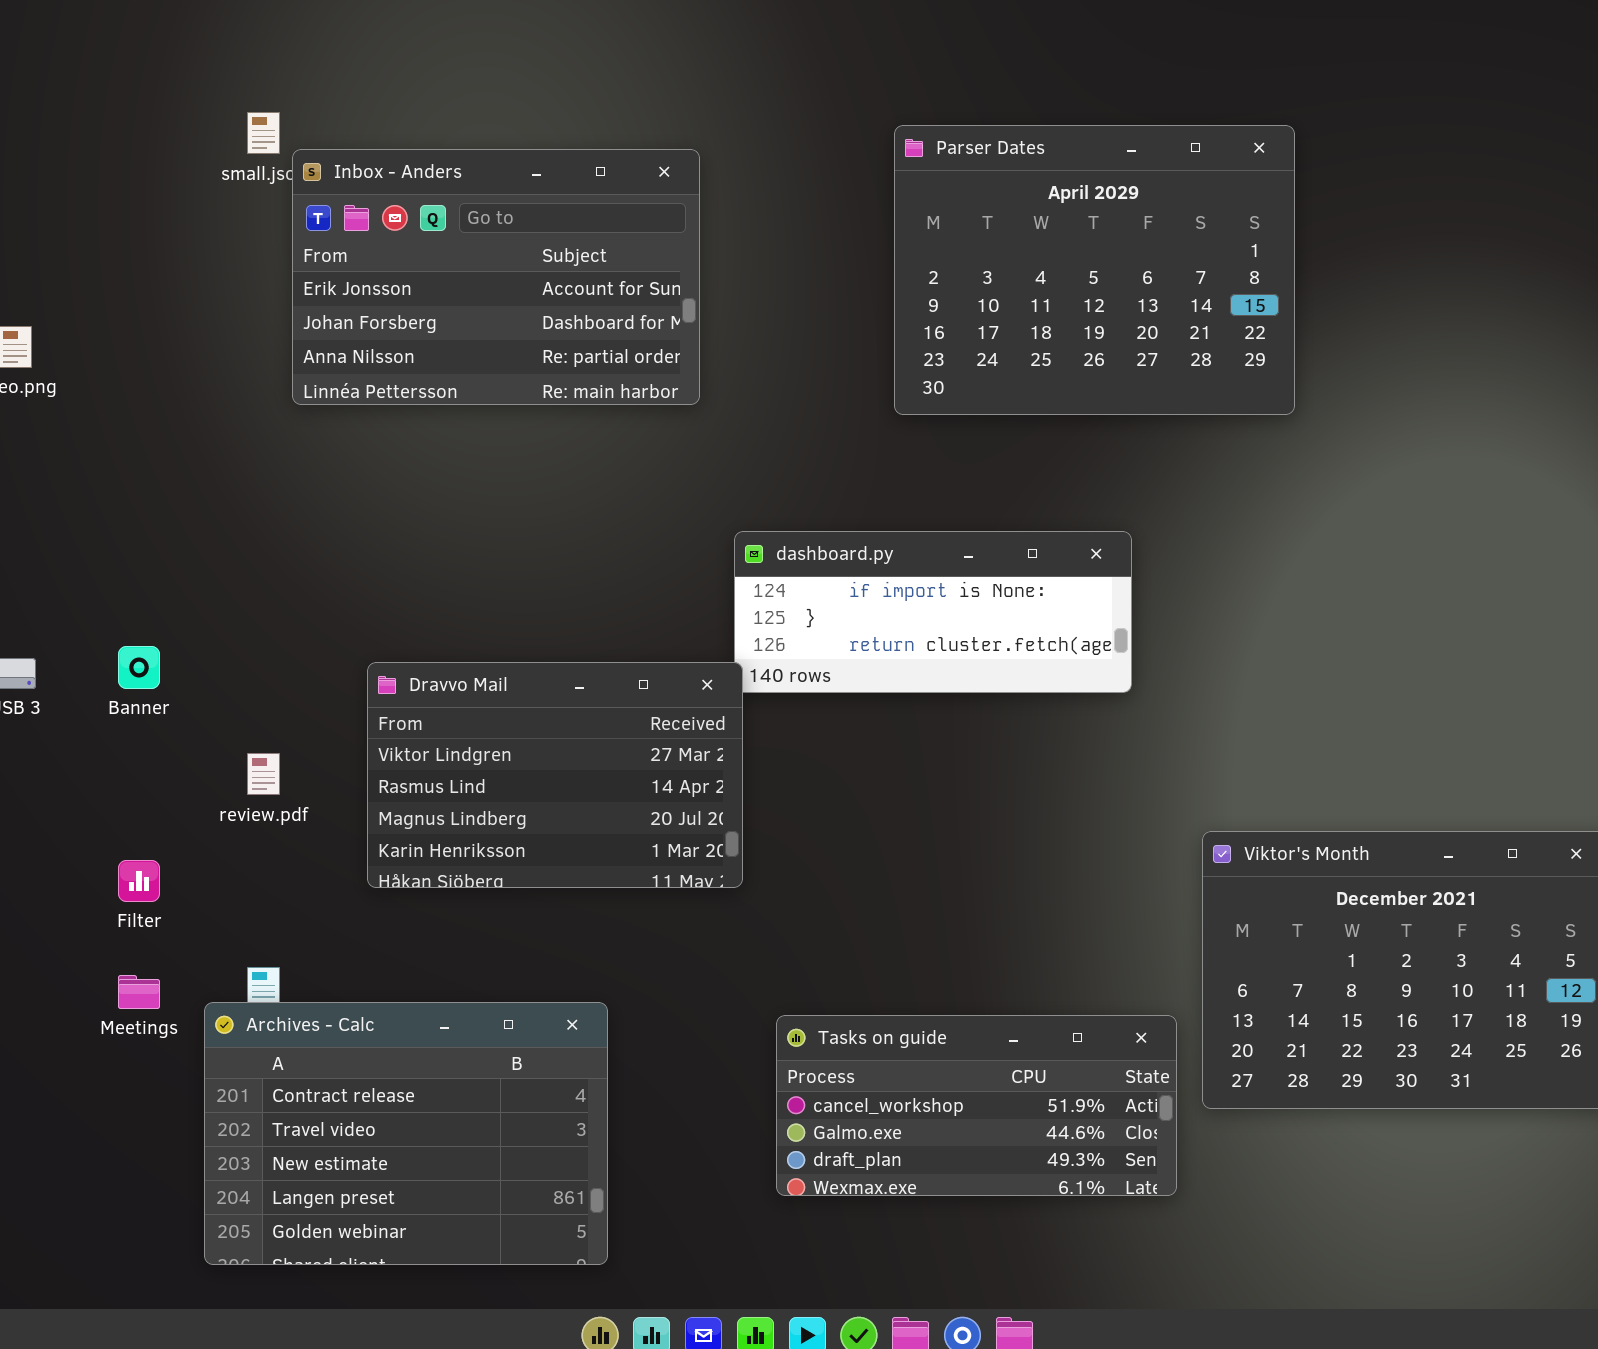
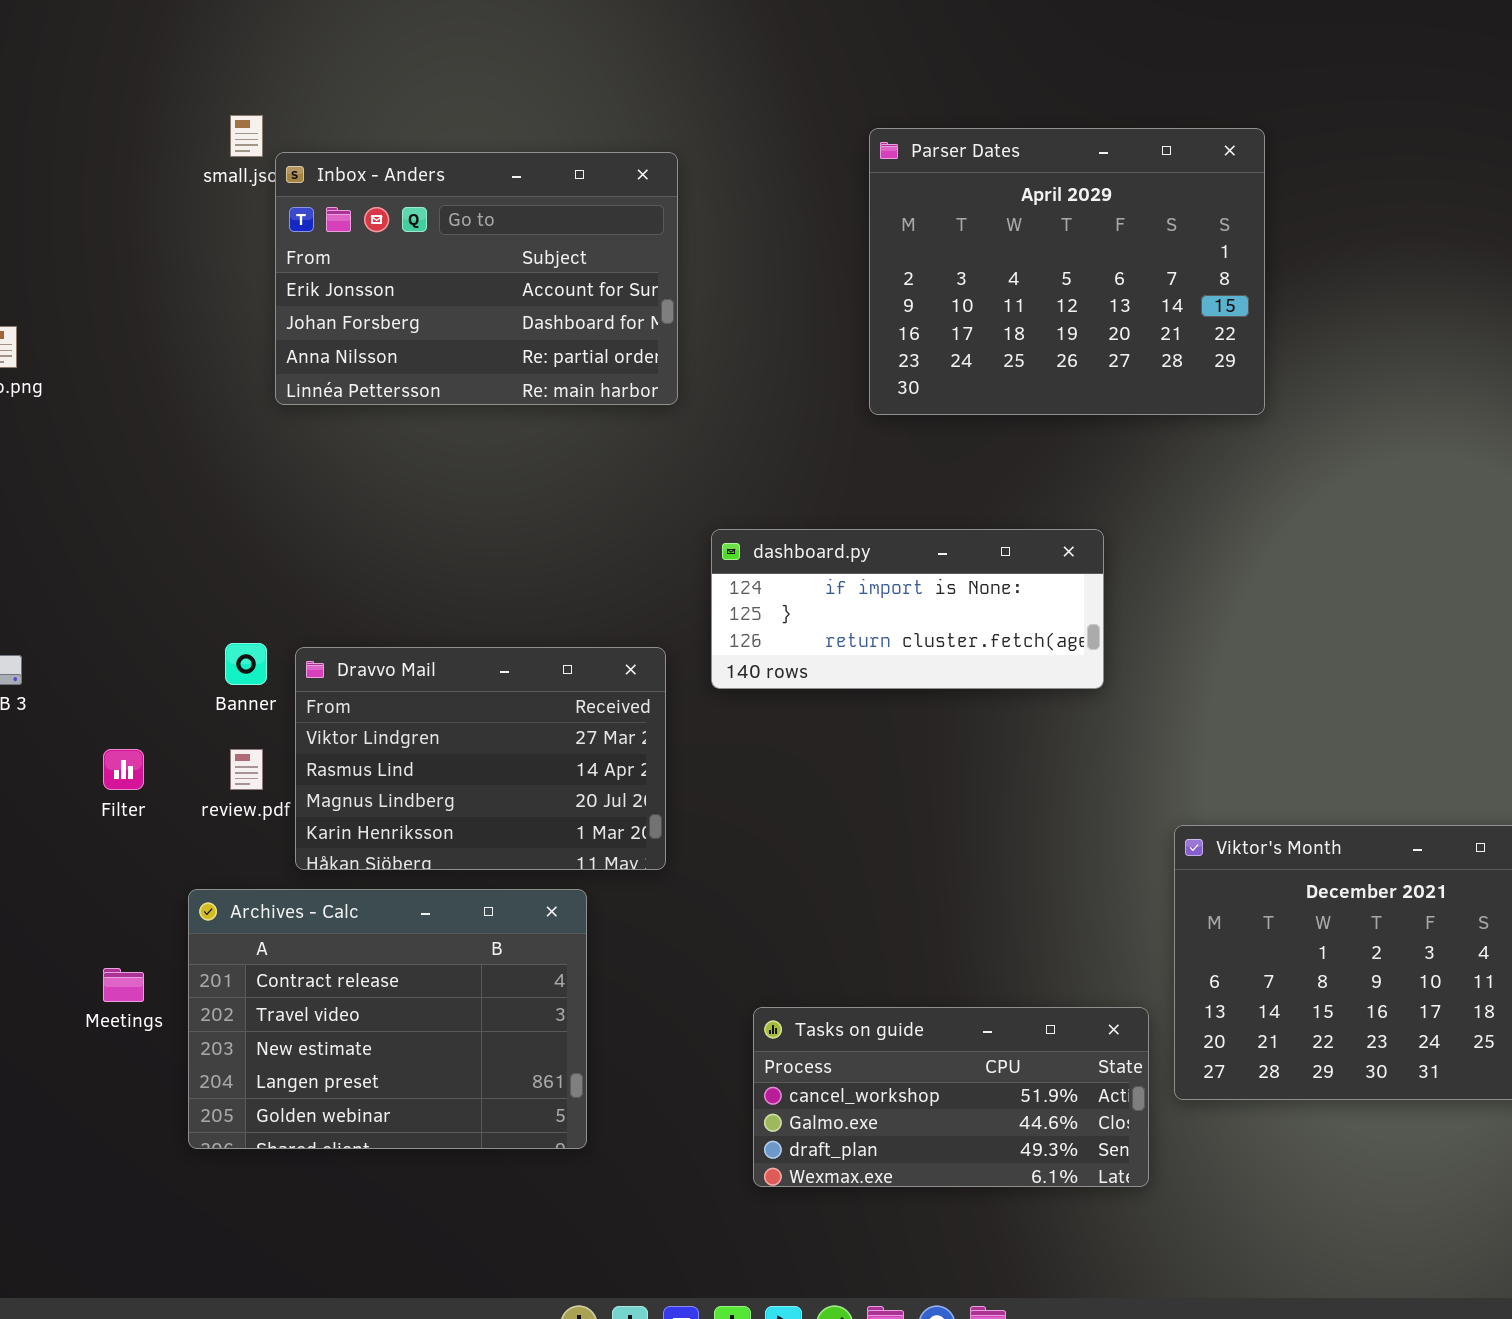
Banner: [118,646,160,689] -> [225,643,267,685], moved
Dravvo Mail: [367,662,743,888] -> [295,647,666,870], moved
Filter: [118,860,160,902] -> [103,749,144,790], moved
Archives - Calc: [204,1002,608,1265] -> [188,889,587,1149], moved

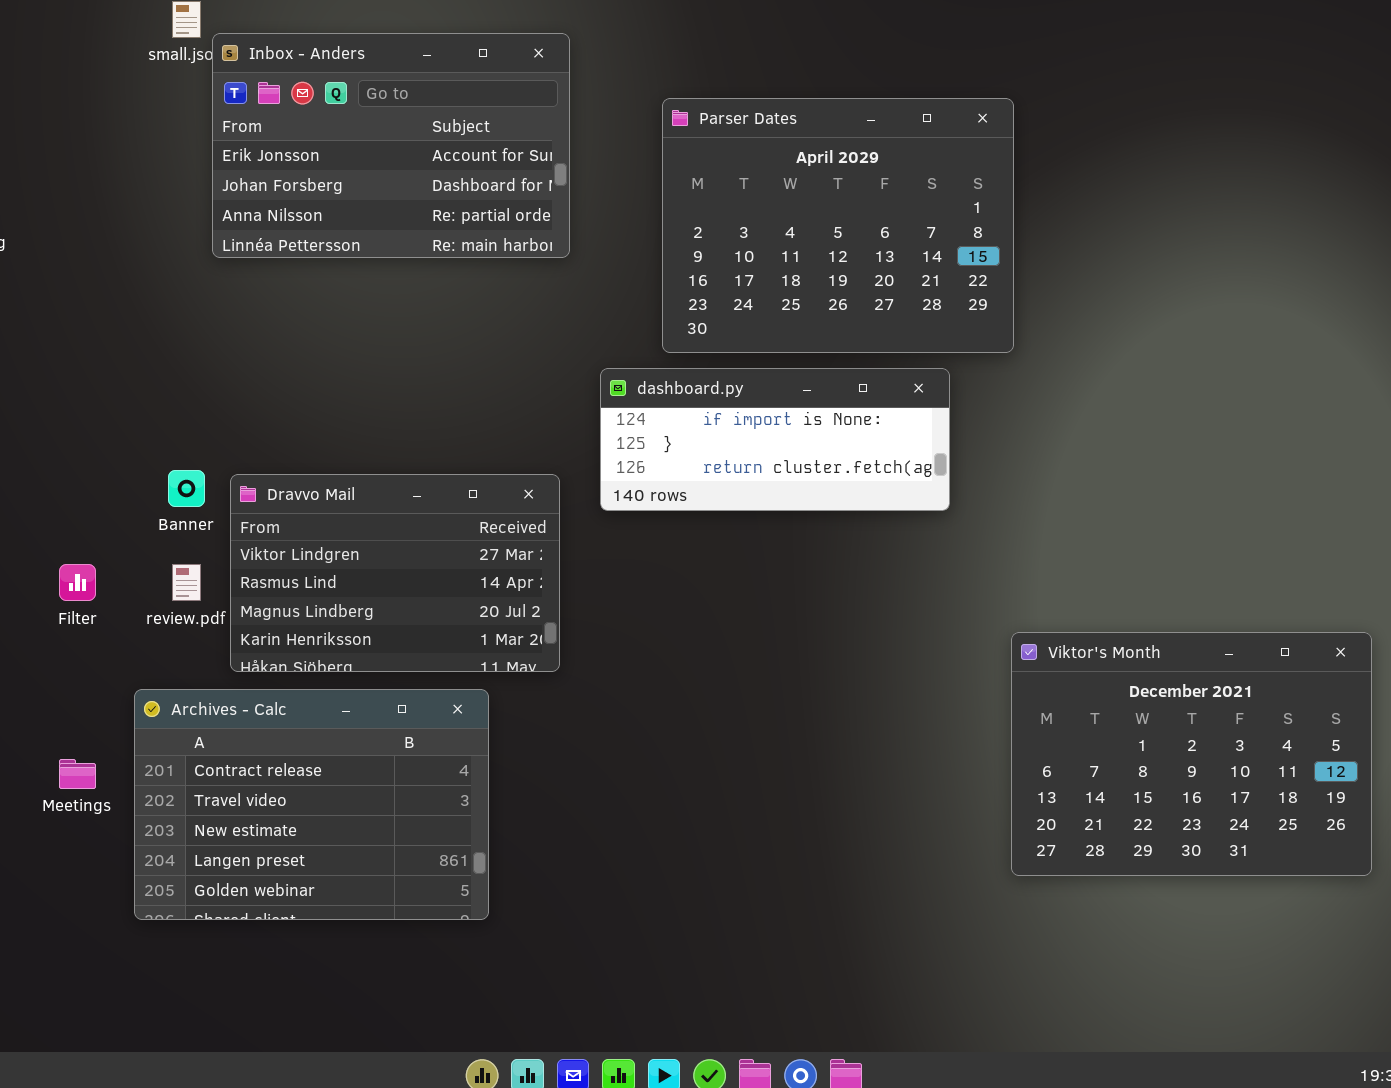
Parser Dates: [869,128,1265,415] -> [662,98,1014,353], moved
Tasks on guide: [753,1007,1149,1187] -> none, closed

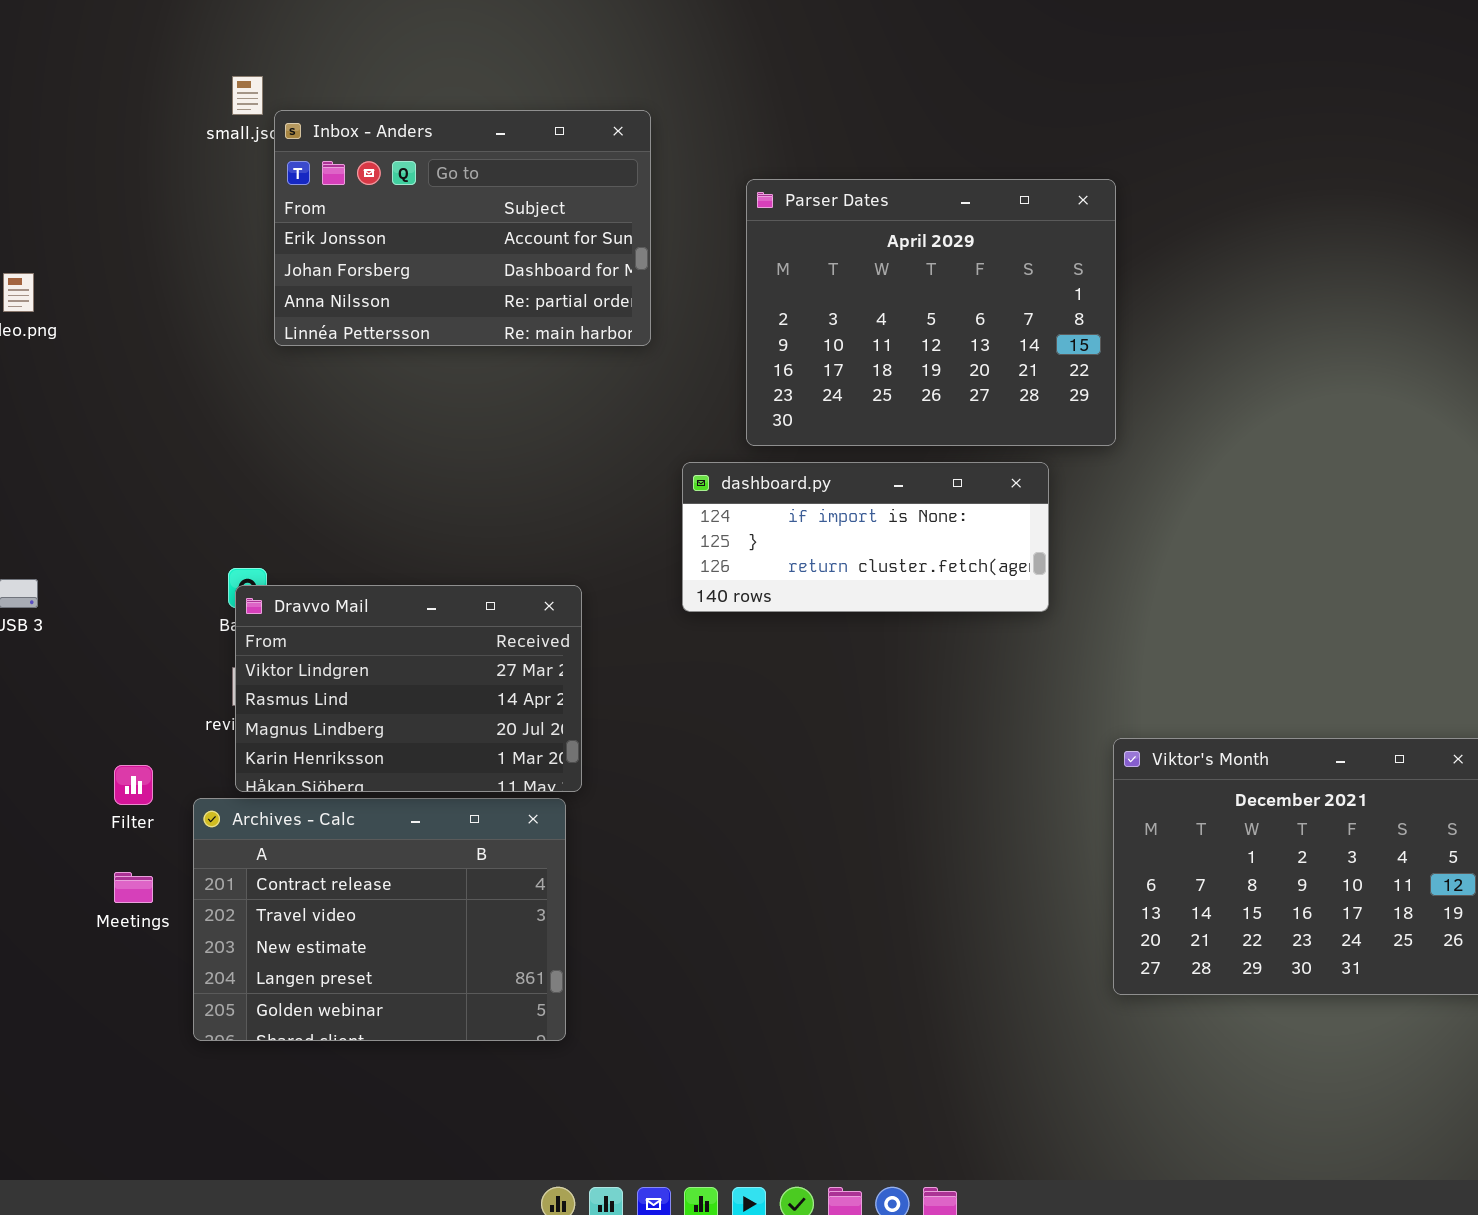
Dravvo Mail: [230,474,560,672] -> [235,585,582,792], moved
Filter: [59,564,96,601] -> [114,765,153,805], moved

